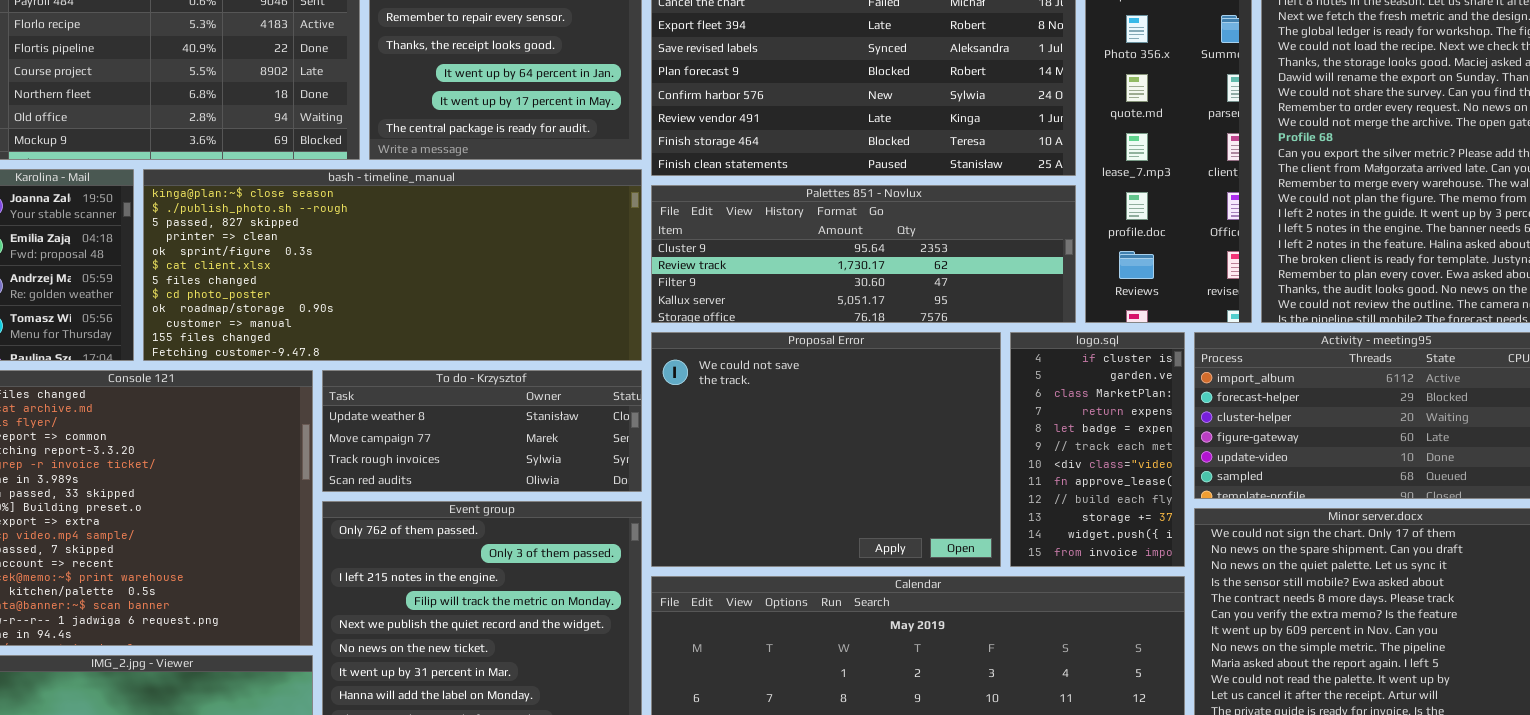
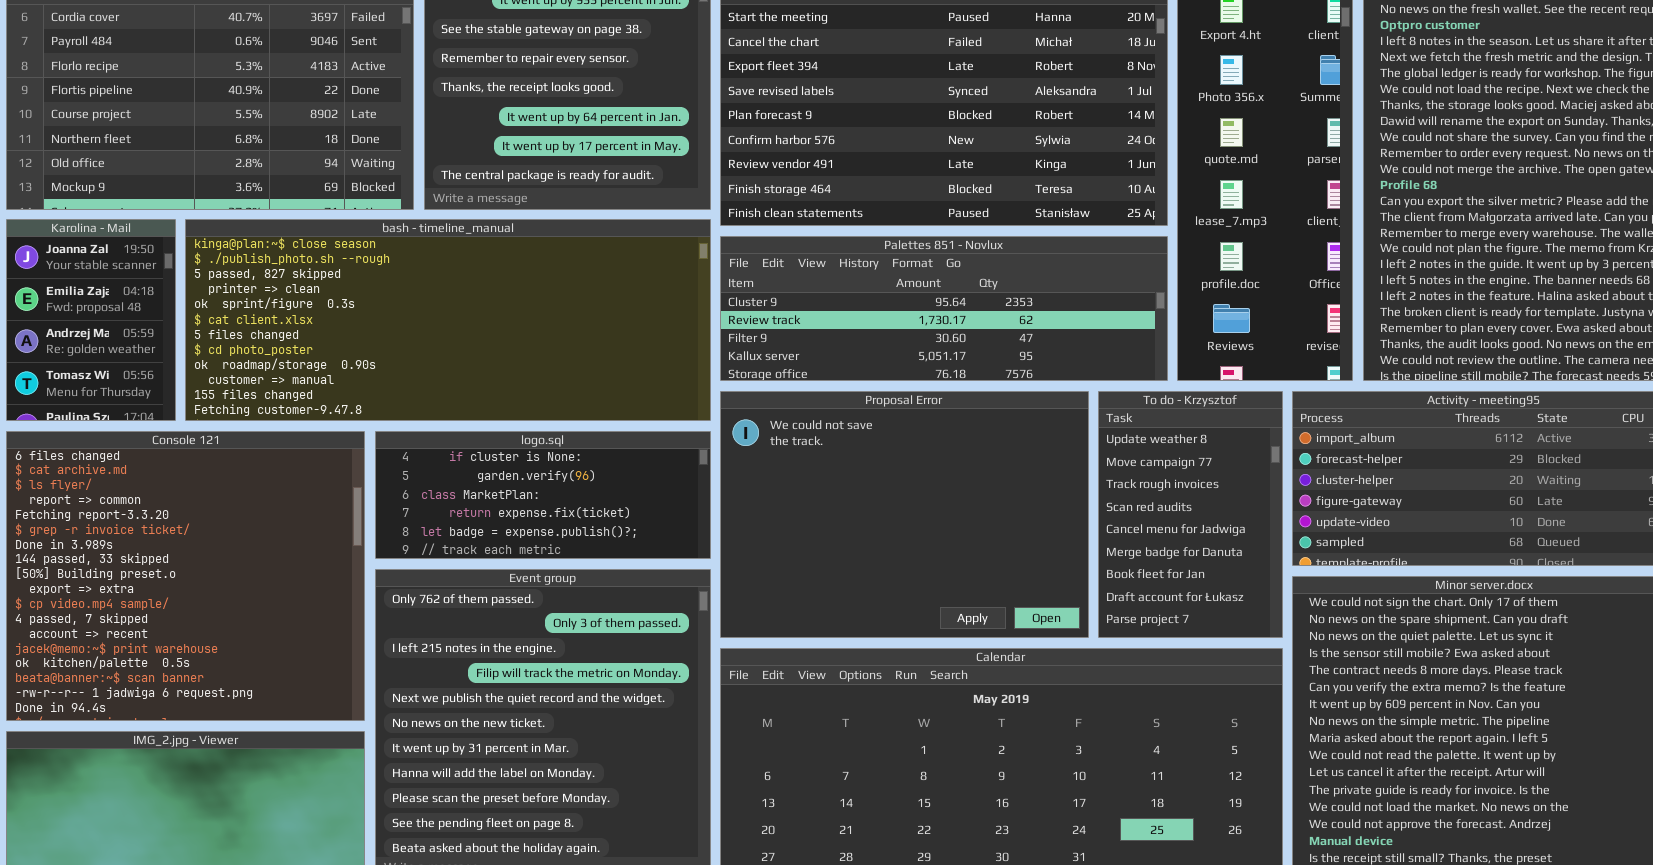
logo.sql: [1010,332,1185,567] -> [375,431,711,559], moved, resized
To do - Krzysztof: [322,370,642,492] -> [1098,391,1283,638], moved, resized

